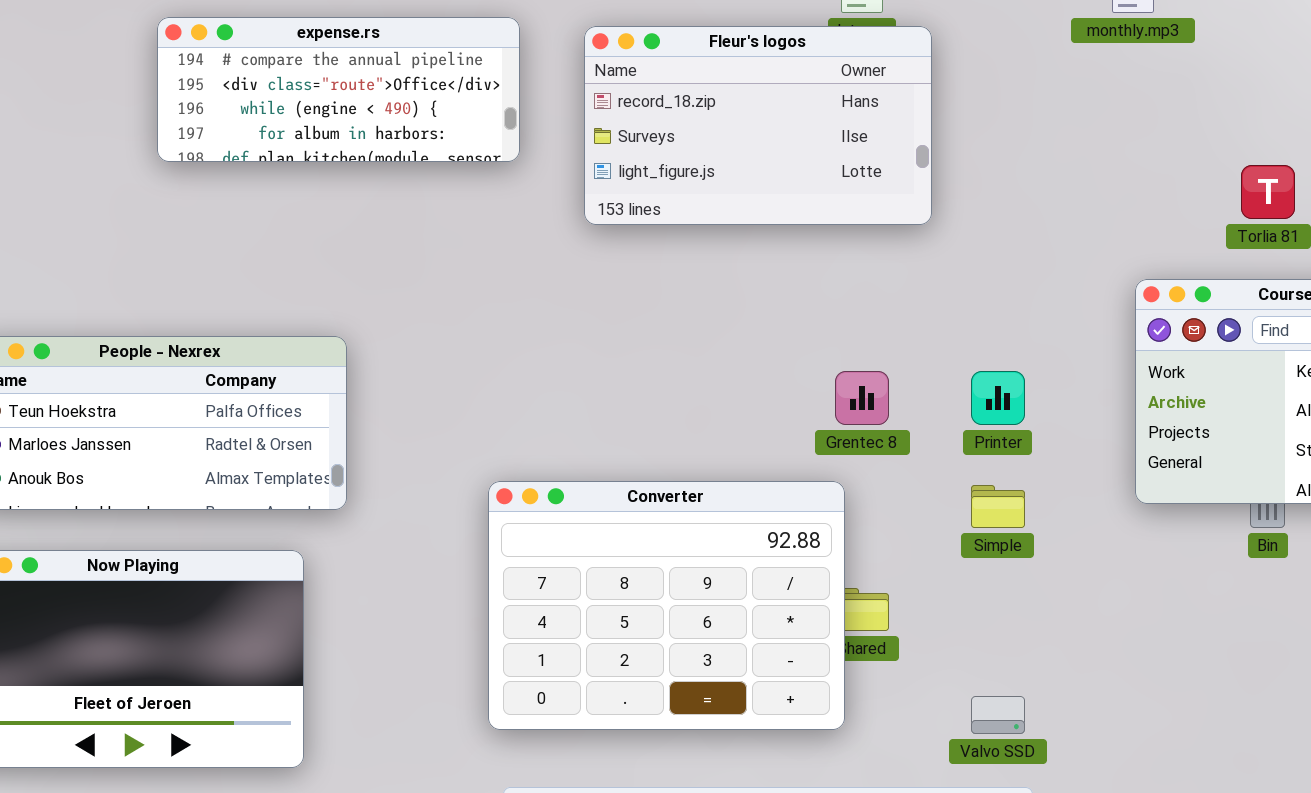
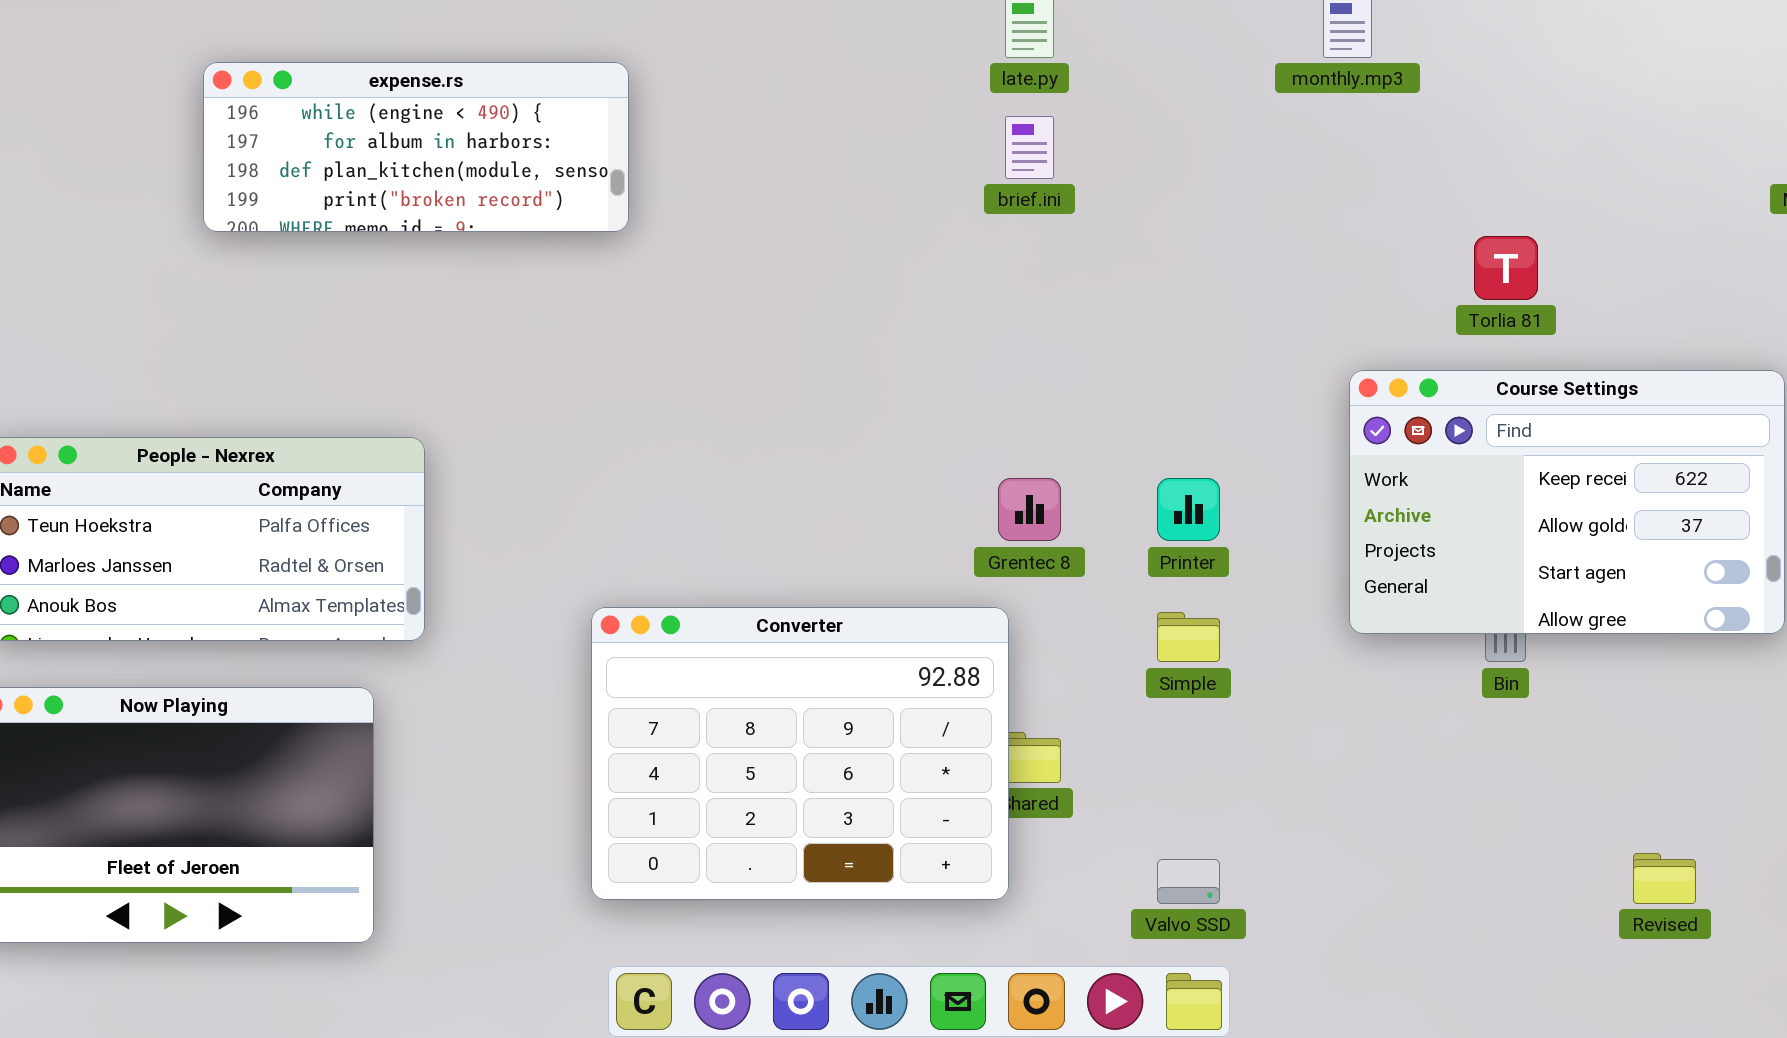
expense.rs: [157,17,520,162] -> [203,62,629,232], scrolled down 2 rows
Fleur's logos: [584,26,932,225] -> none, closed

